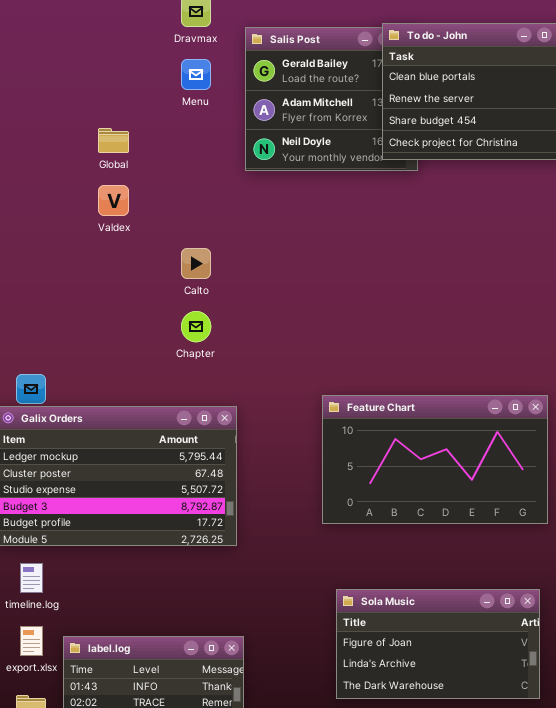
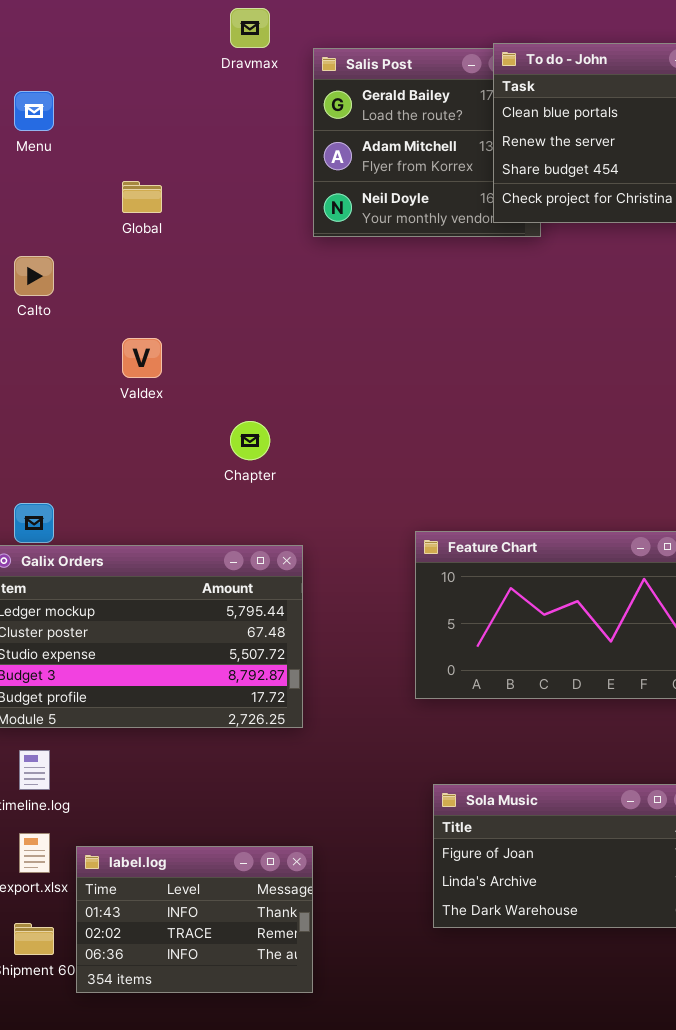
Menu: [181,59,211,90] -> [14,91,54,131], moved
Valdex: [98,185,129,216] -> [122,338,162,378], moved
Calto: [181,248,211,279] -> [14,256,54,296], moved

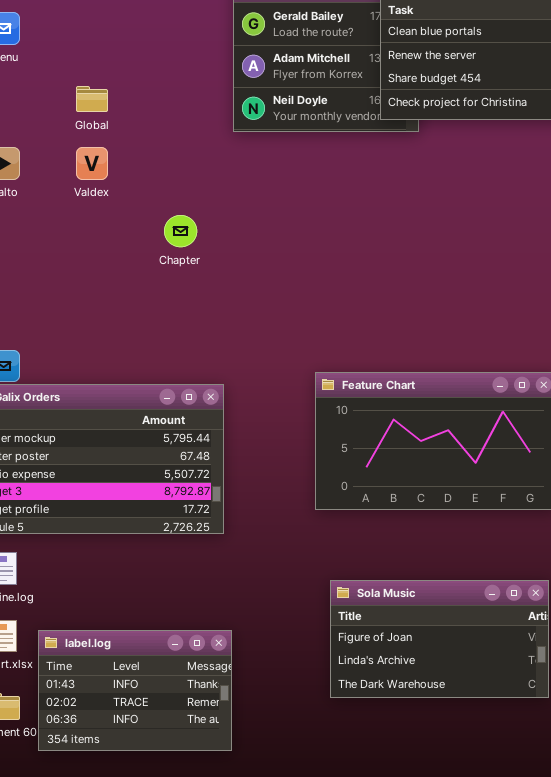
Valdex: [122,338,162,378] -> [76,147,108,180], moved
Chapter: [230,421,270,460] -> [164,215,197,247], moved

